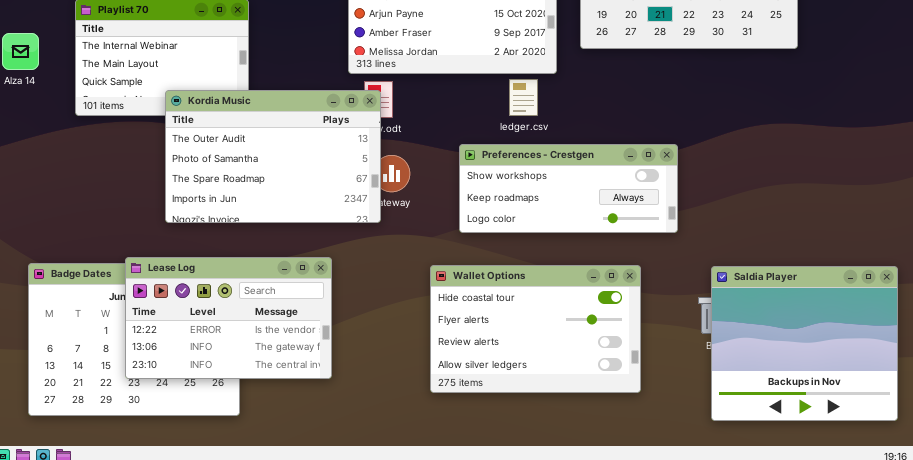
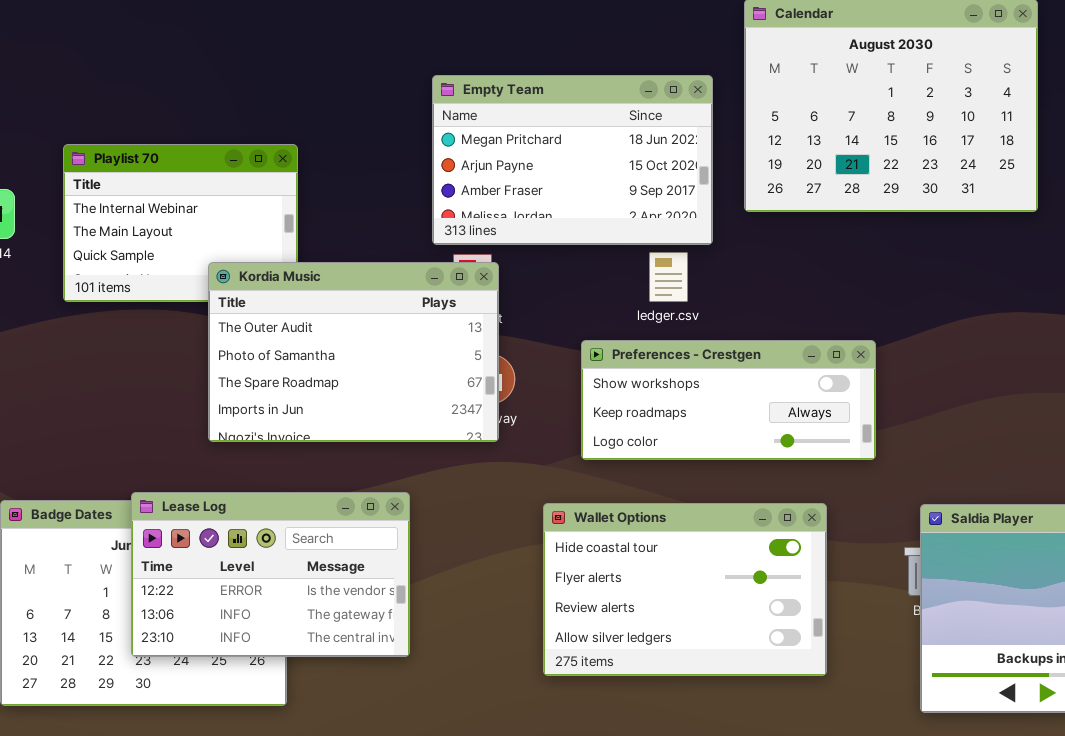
Kordia Music: [165,90,381,223] -> [208,262,499,442], moved

